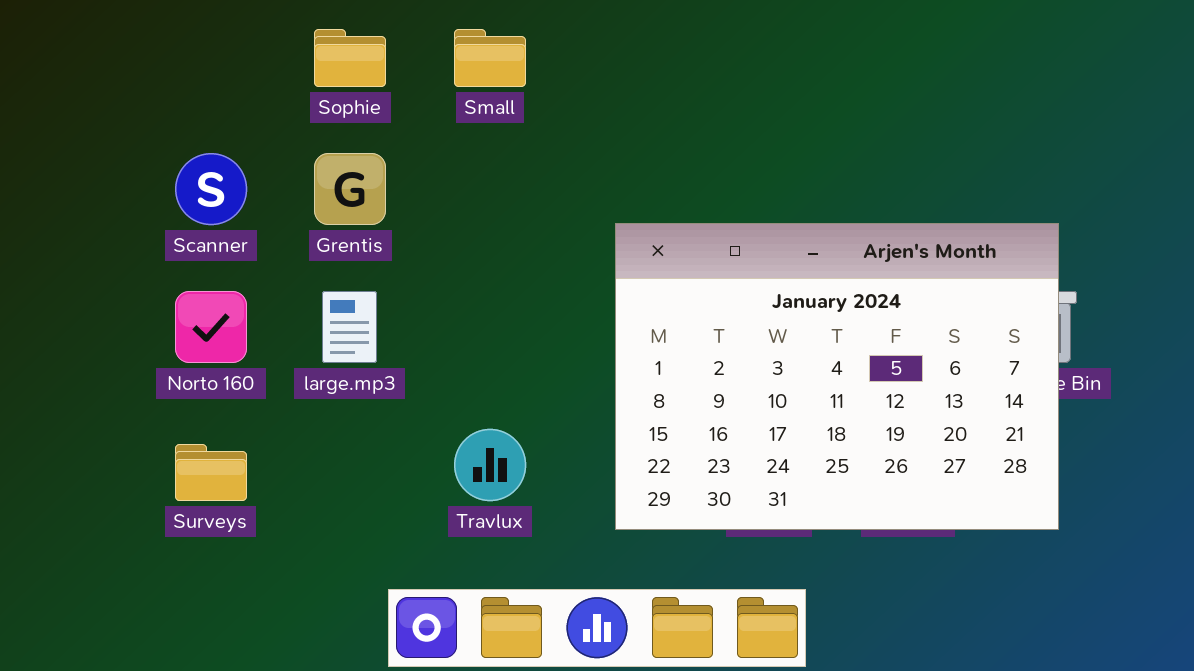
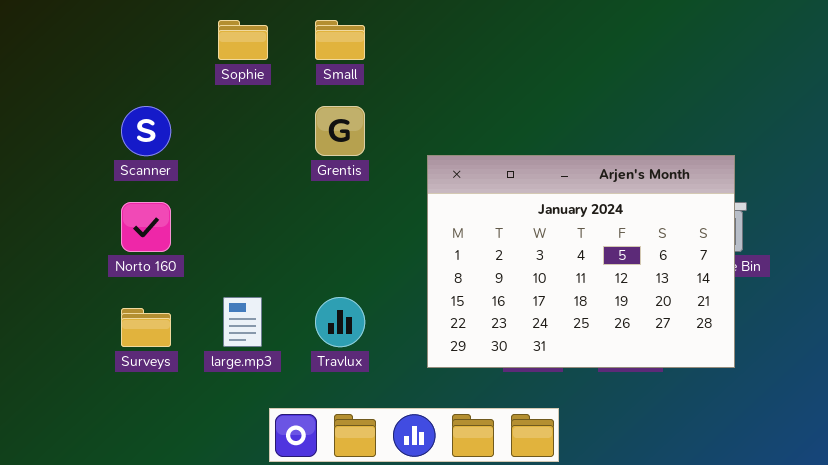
Grentis: [314,153,386,225] -> [315,106,365,156], moved
large.mp3: [322,291,377,363] -> [223,297,262,347], moved

